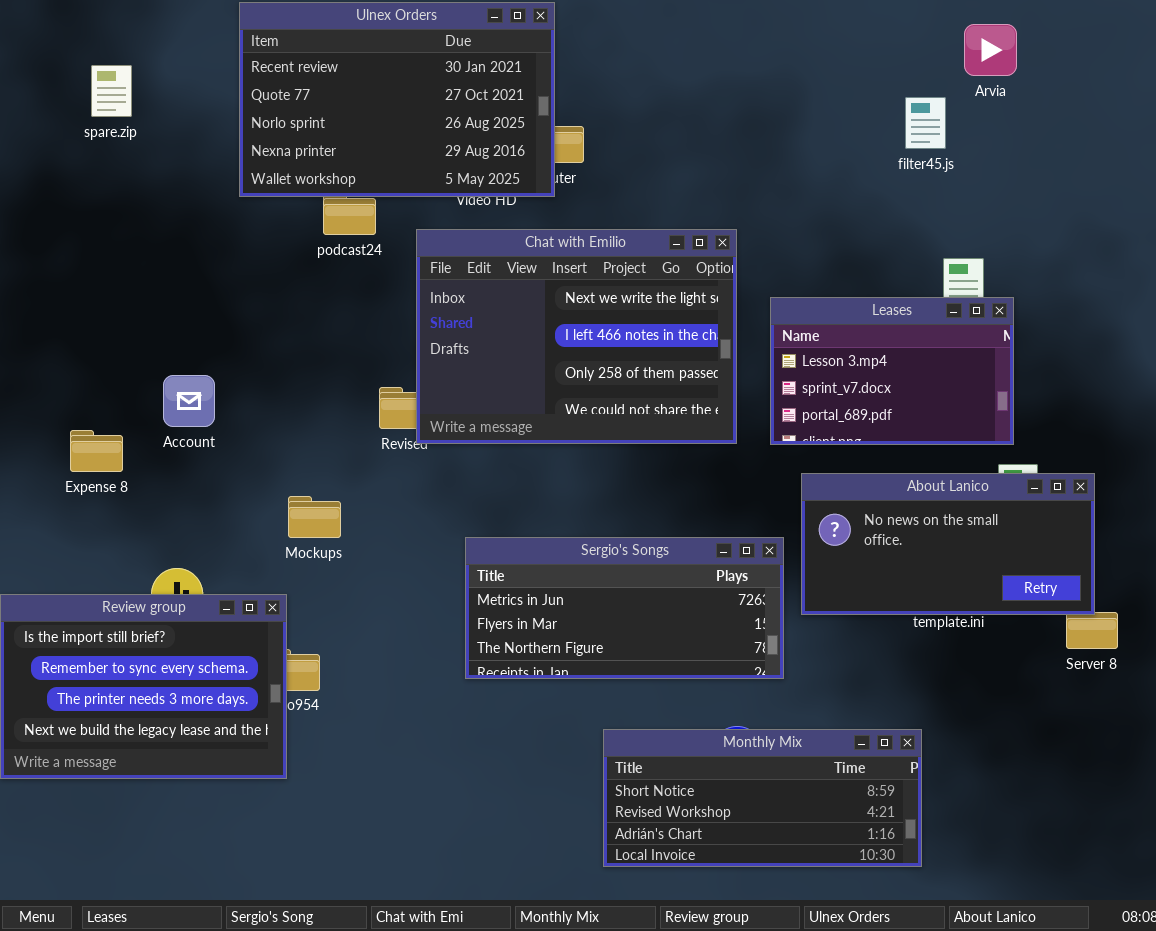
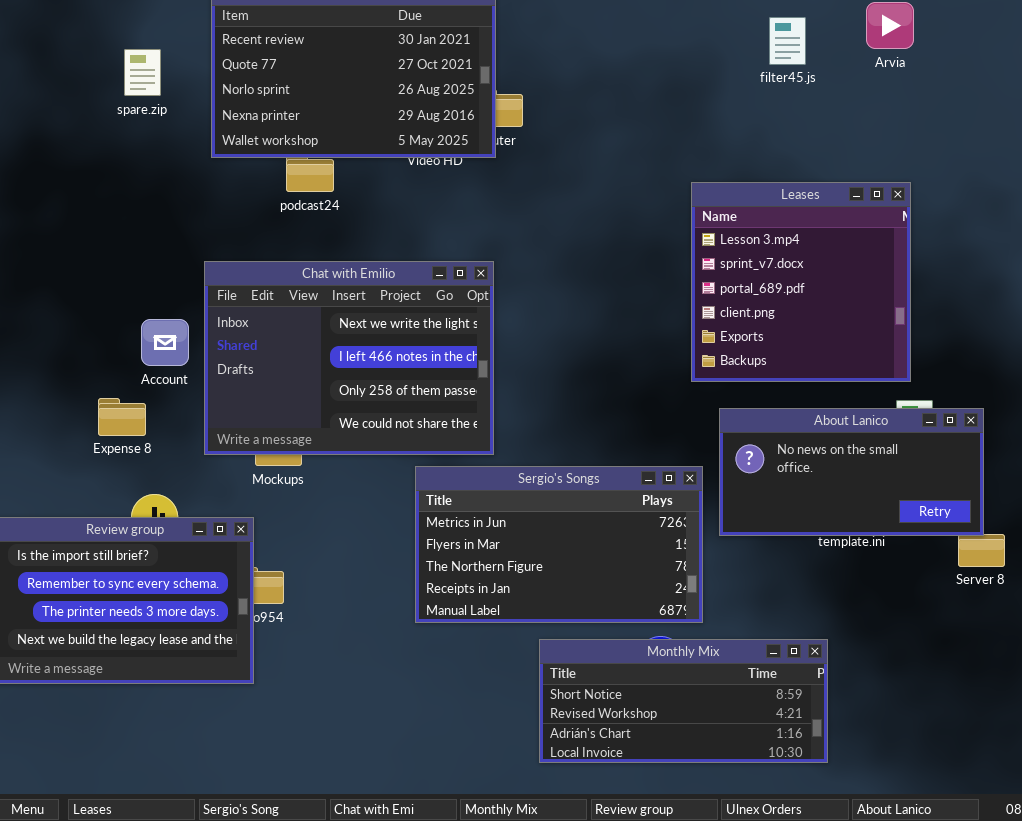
spare.zip: [91,65,132,117] -> [124,49,161,96], moved
filter45.js: [905,97,946,149] -> [769,17,806,65], moved
Chat with Emilio: [416,229,737,444] -> [204,261,494,455], moved
Leases: [770,297,1014,445] -> [691,182,911,382], resized
Expense 8: [70,430,123,472] -> [98,398,146,436], moved
Sergio's Songs: [465,537,784,679] -> [415,466,703,623], resized

